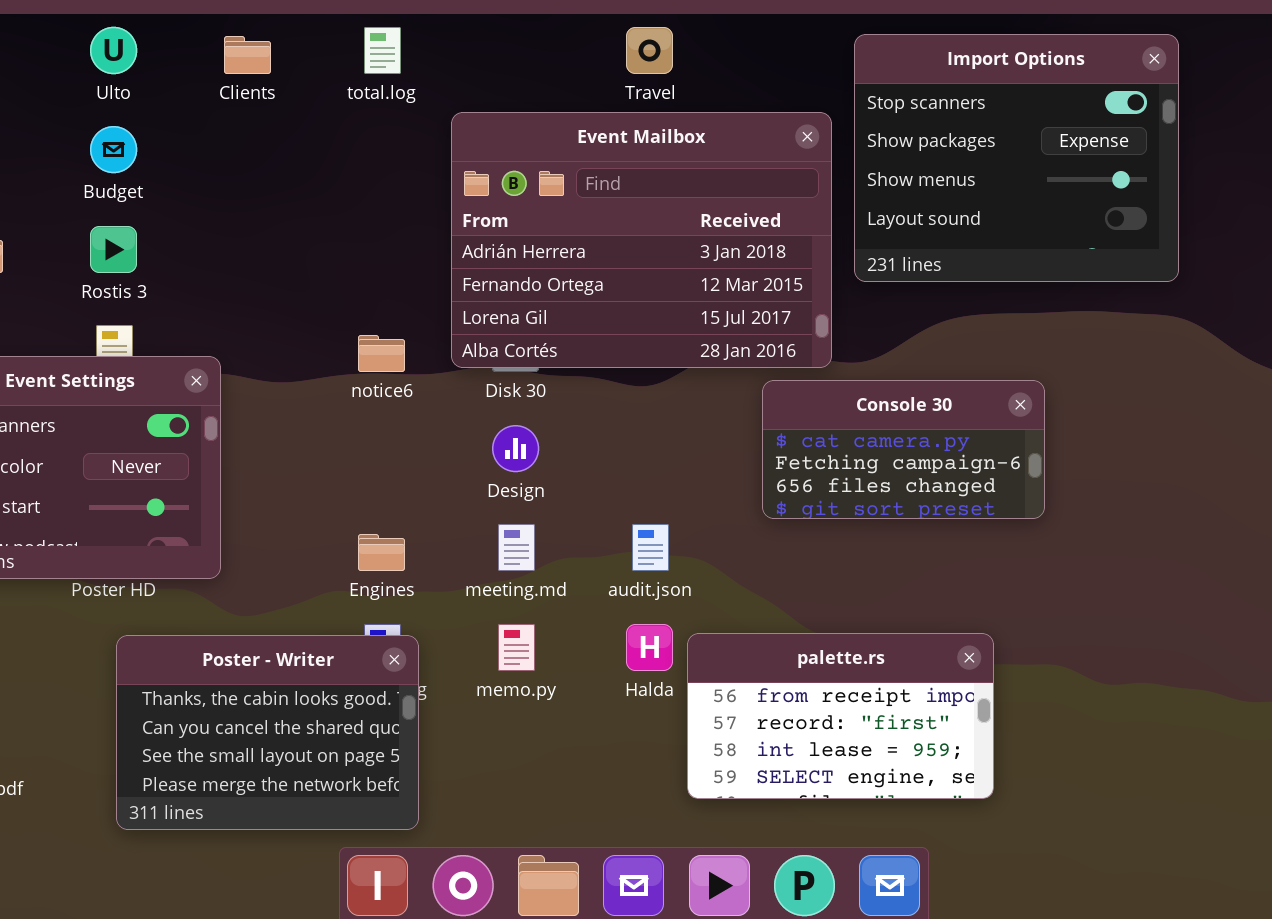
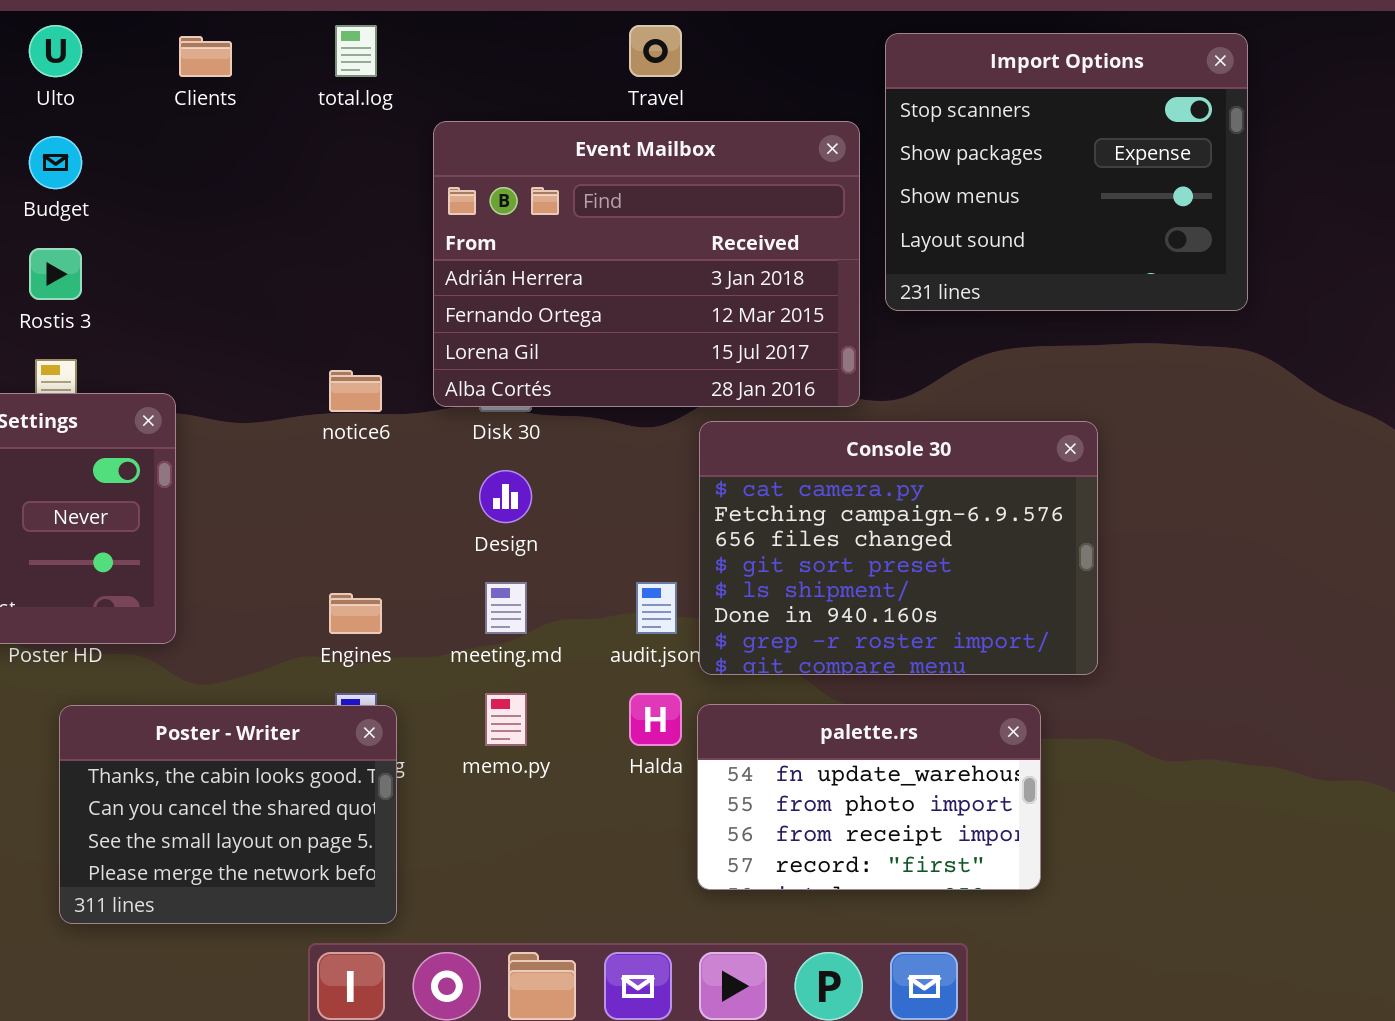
Console 30: [762,380,1045,519] -> [699,421,1098,675], resized
palette.rs: [687,633,994,799] -> [697,704,1041,890], scrolled up 2 rows

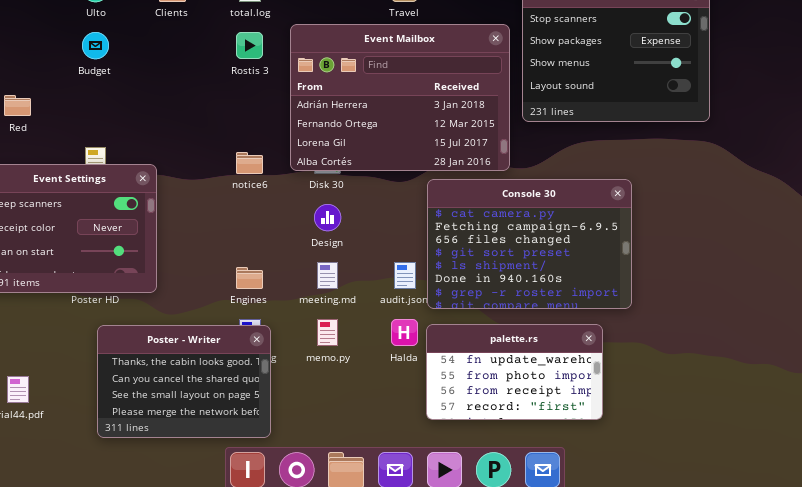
Rostis 3: [29,248,82,300] -> [236,32,263,59], moved

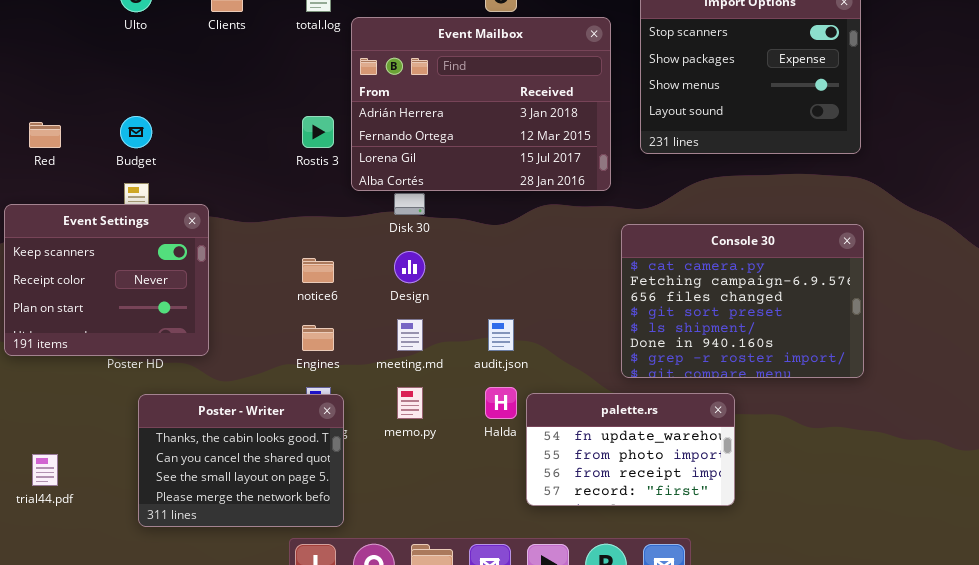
Event Mailbox: [290,24,510,171] -> [351,17,611,191], moved
Budget: [82,32,109,59] -> [120,116,152,148], moved
Rostis 3: [236,32,263,59] -> [302,116,334,148], moved
notice6: [236,152,263,174] -> [302,258,334,283], moved
Console 30: [427,179,632,309] -> [621,224,864,378], moved

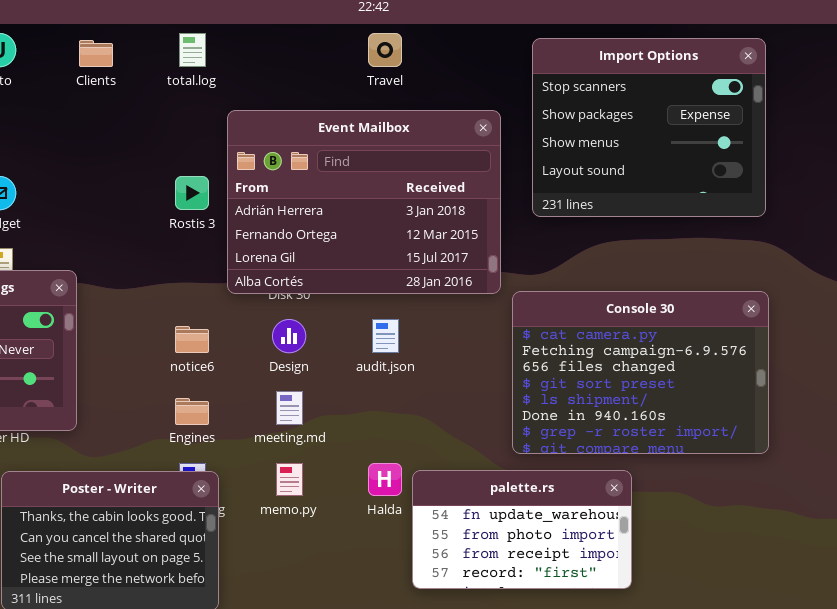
Event Mailbox: [351,17,611,191] -> [227,110,501,294], moved
audit.json: [488,319,514,351] -> [372,319,399,353], moved

